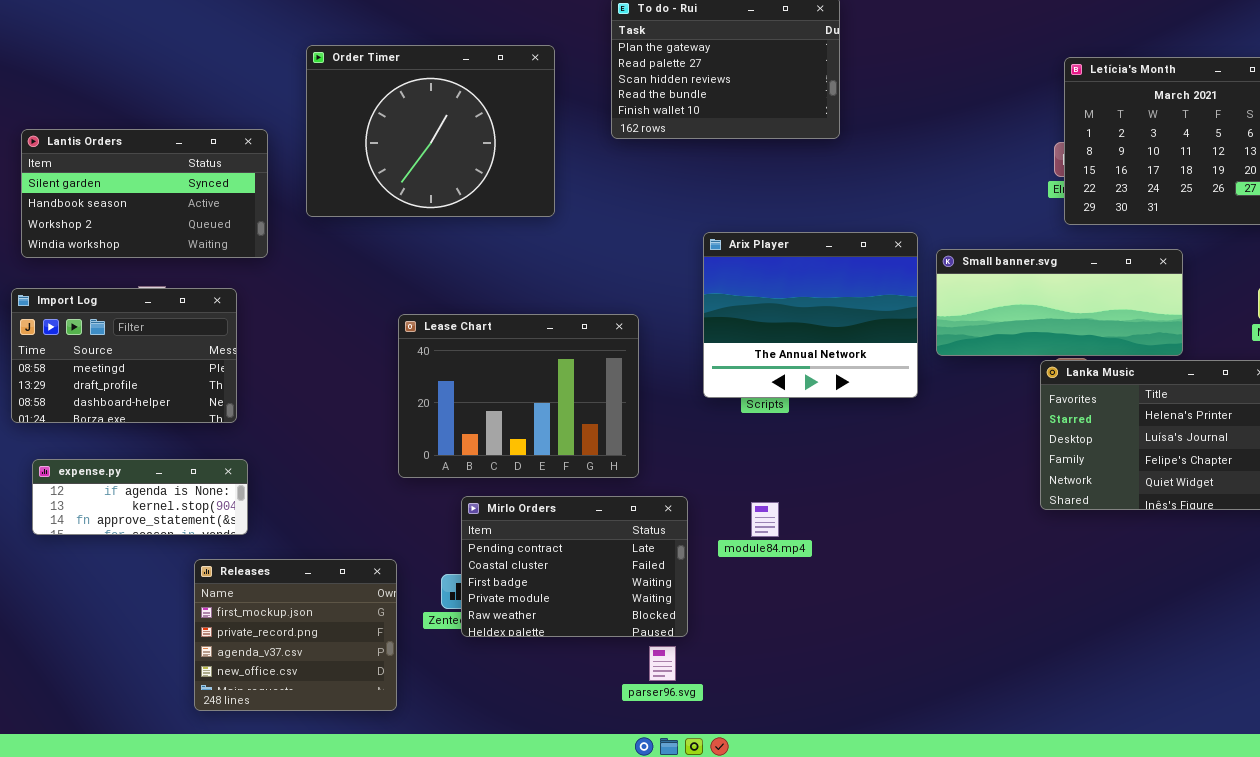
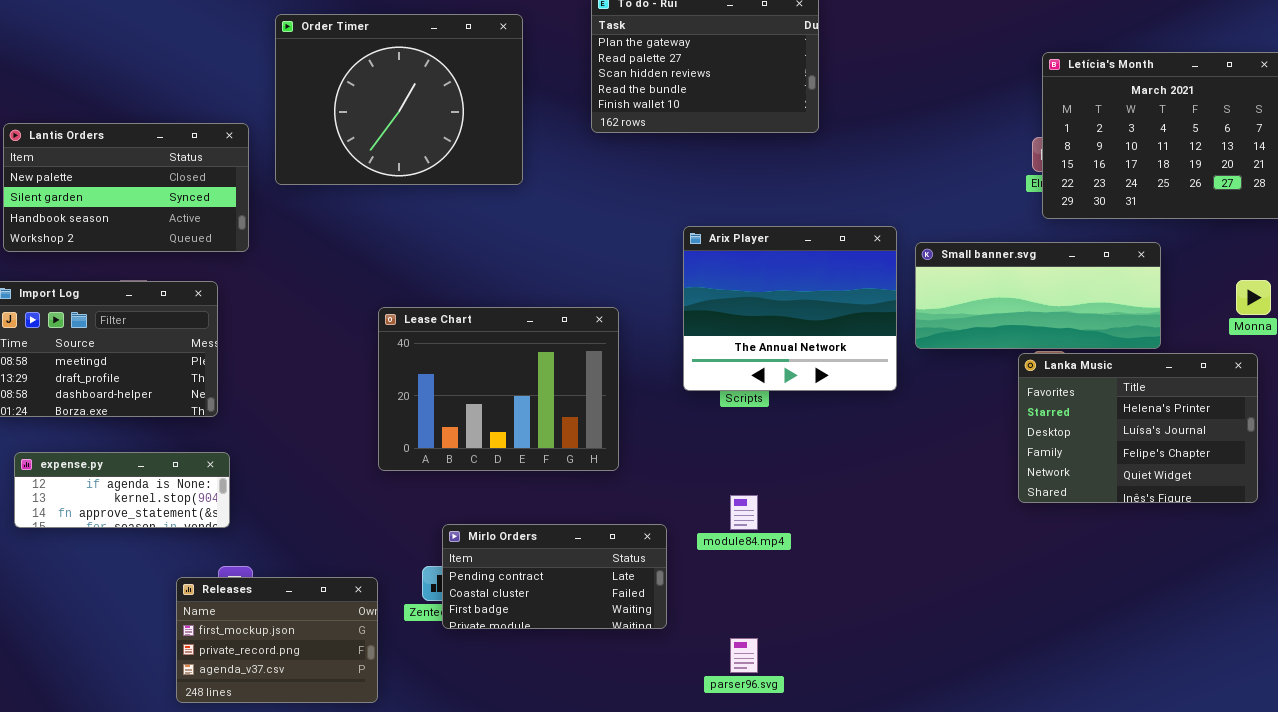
Order Timer: [306,45,555,217] -> [275,14,523,185], moved
Lantis Orders: [21,129,268,258] -> [3,123,249,252], scrolled up 1 row
Mirlo Orders: [461,496,688,637] -> [442,524,667,629], resized
Releases: [194,559,397,711] -> [176,577,378,703], resized
parser96.svg: [649,646,676,681] -> [730,638,758,673], moved

